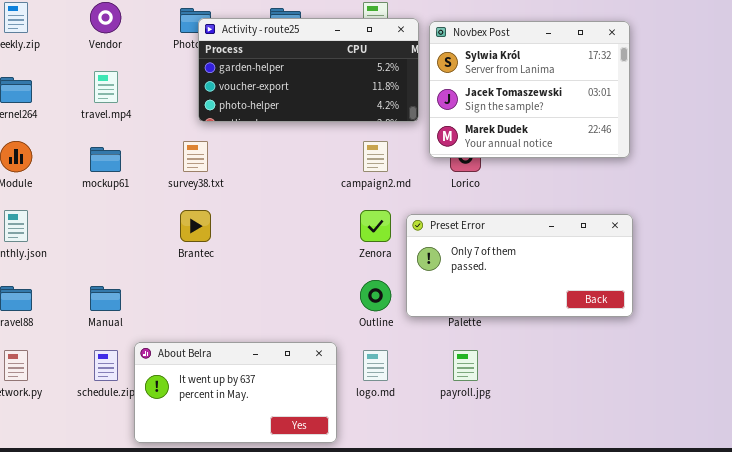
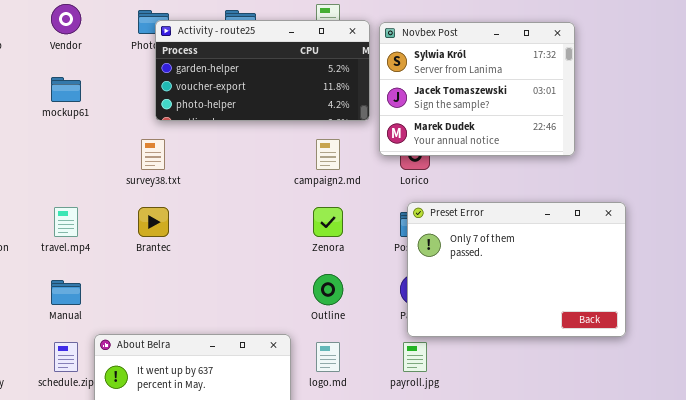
travel.mp4: [94,71,118,103] -> [54,207,78,237], moved
mockup61: [90,147,121,172] -> [51,77,81,102], moved
Preset Error: [406,214,633,317] -> [407,202,626,337], moved, resized

